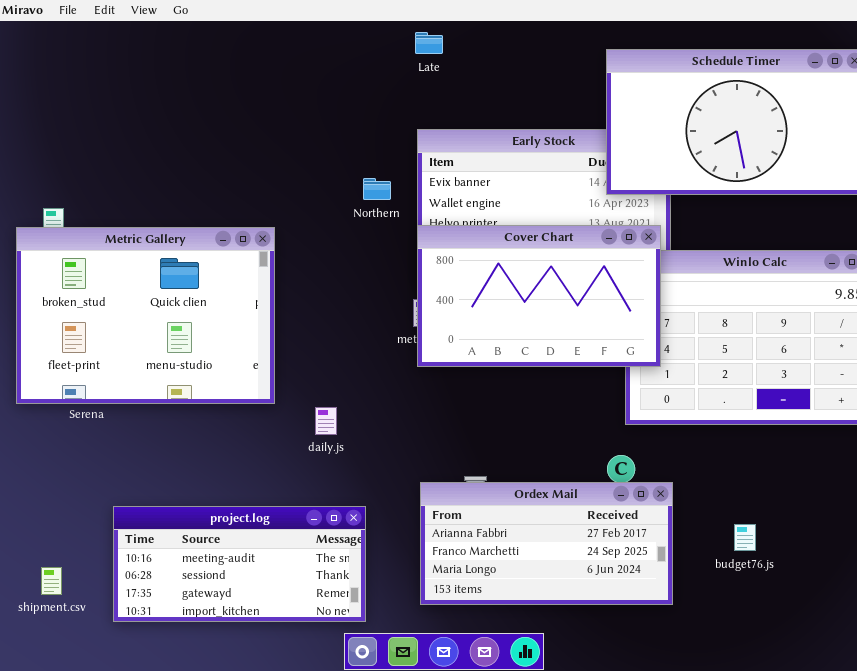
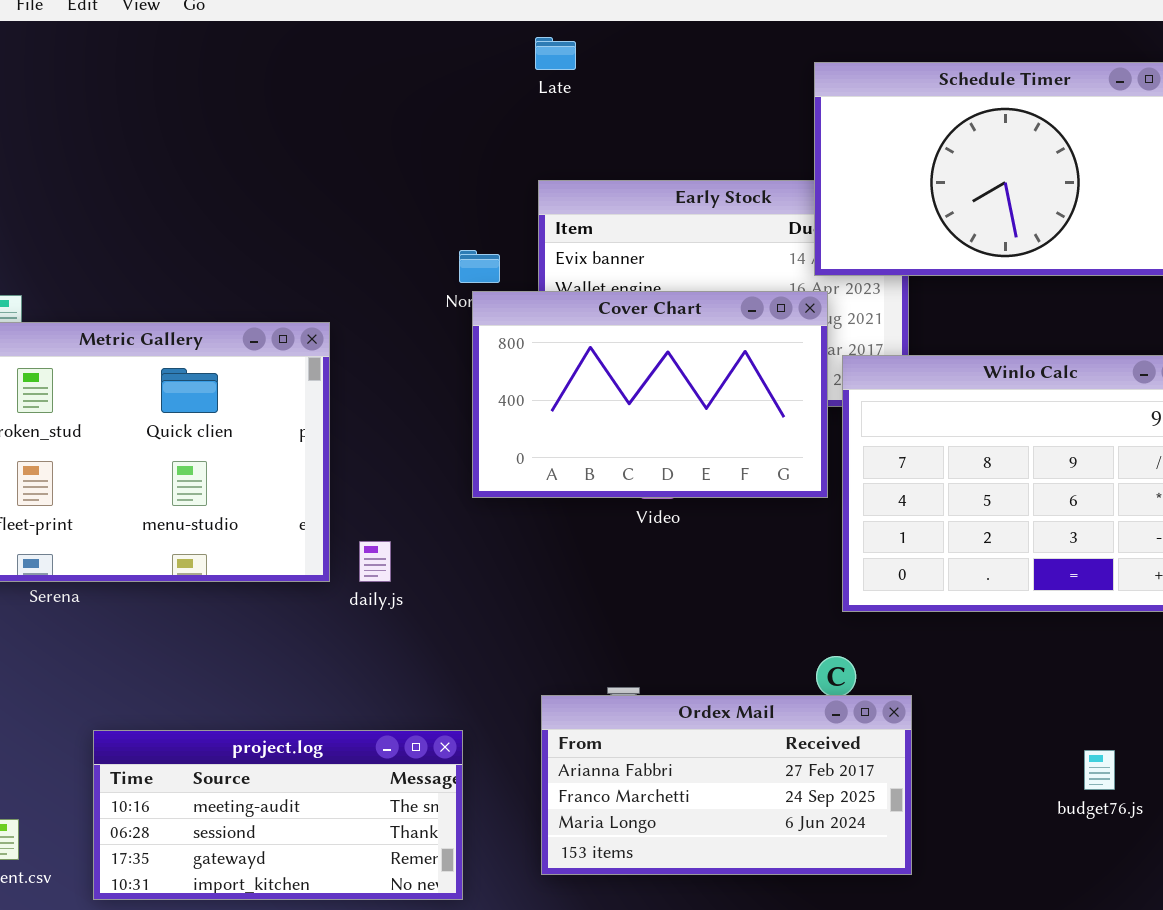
Cover Chart: [417,225,661,367] -> [472,291,828,498], moved
daily.js: [315,407,337,435] -> [359,541,391,582], moved
budget76.js: [734,524,756,551] -> [1084,750,1115,790], moved

